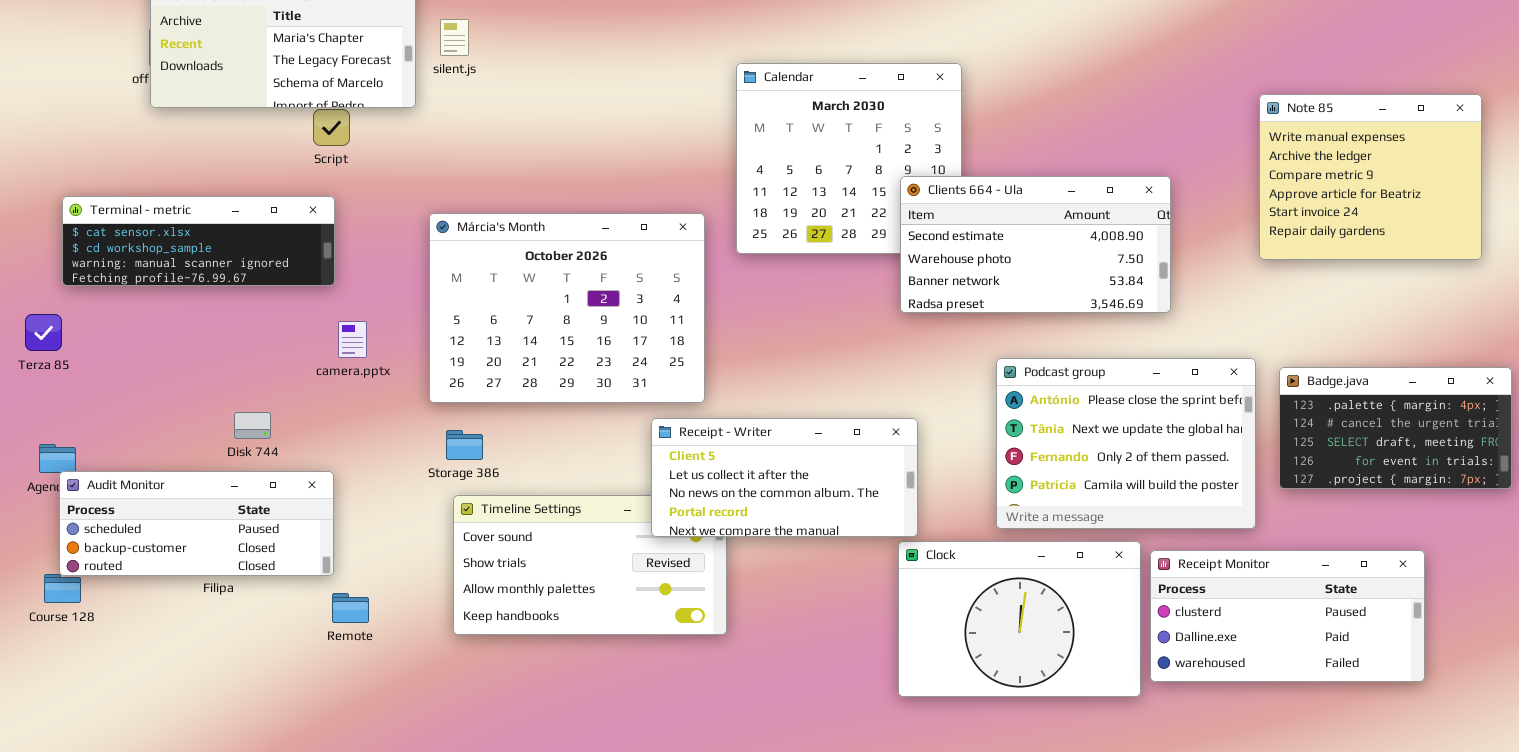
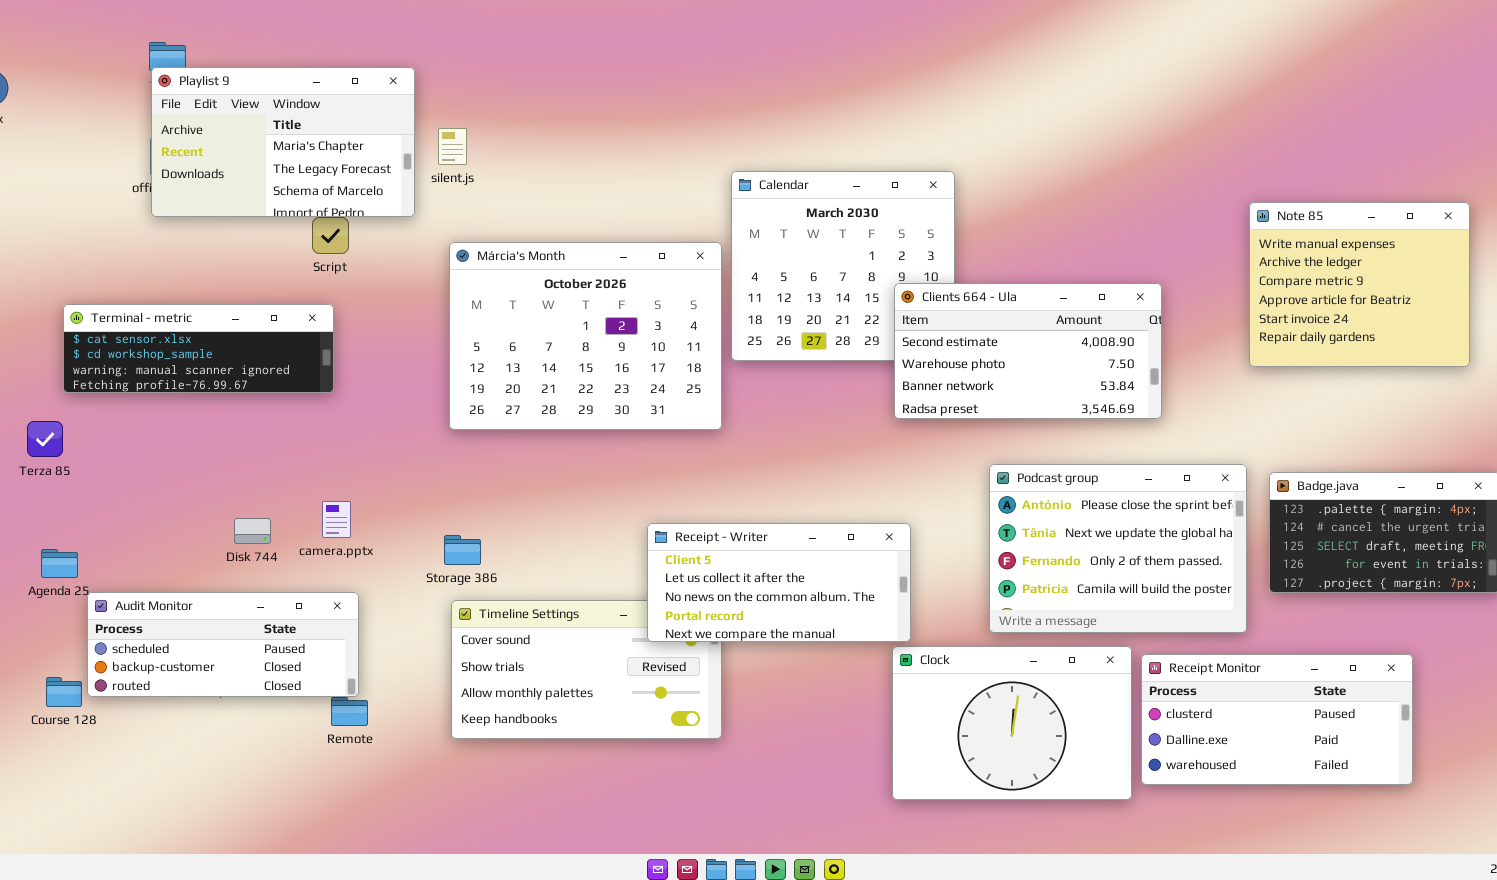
Márcia's Month: [429,213,705,403] -> [449,242,722,430], moved
camera.pptx: [338,321,367,358] -> [322,501,351,538], moved
Audit Monitor: [59,471,334,576] -> [87,592,359,697], moved

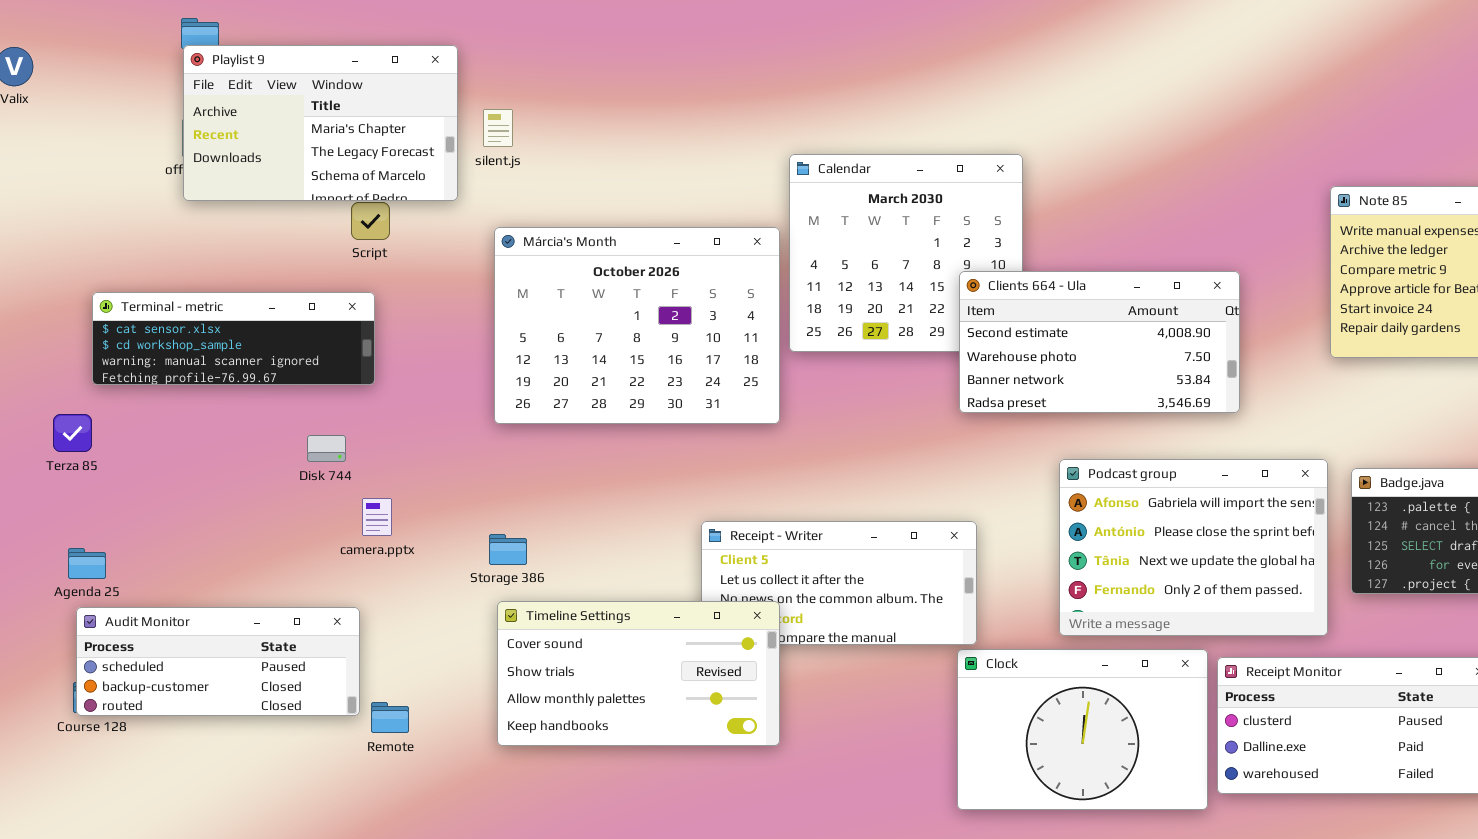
Podcast group: [989,464,1247,633] -> [1059,459,1328,636], scrolled up 1 row
Disk 744: [234,518,271,544] -> [307,435,346,462], moved
Audit Monitor: [87,592,359,697] -> [76,607,360,716], moved
Timeline Settings: [451,600,722,739] -> [497,601,780,746], raised

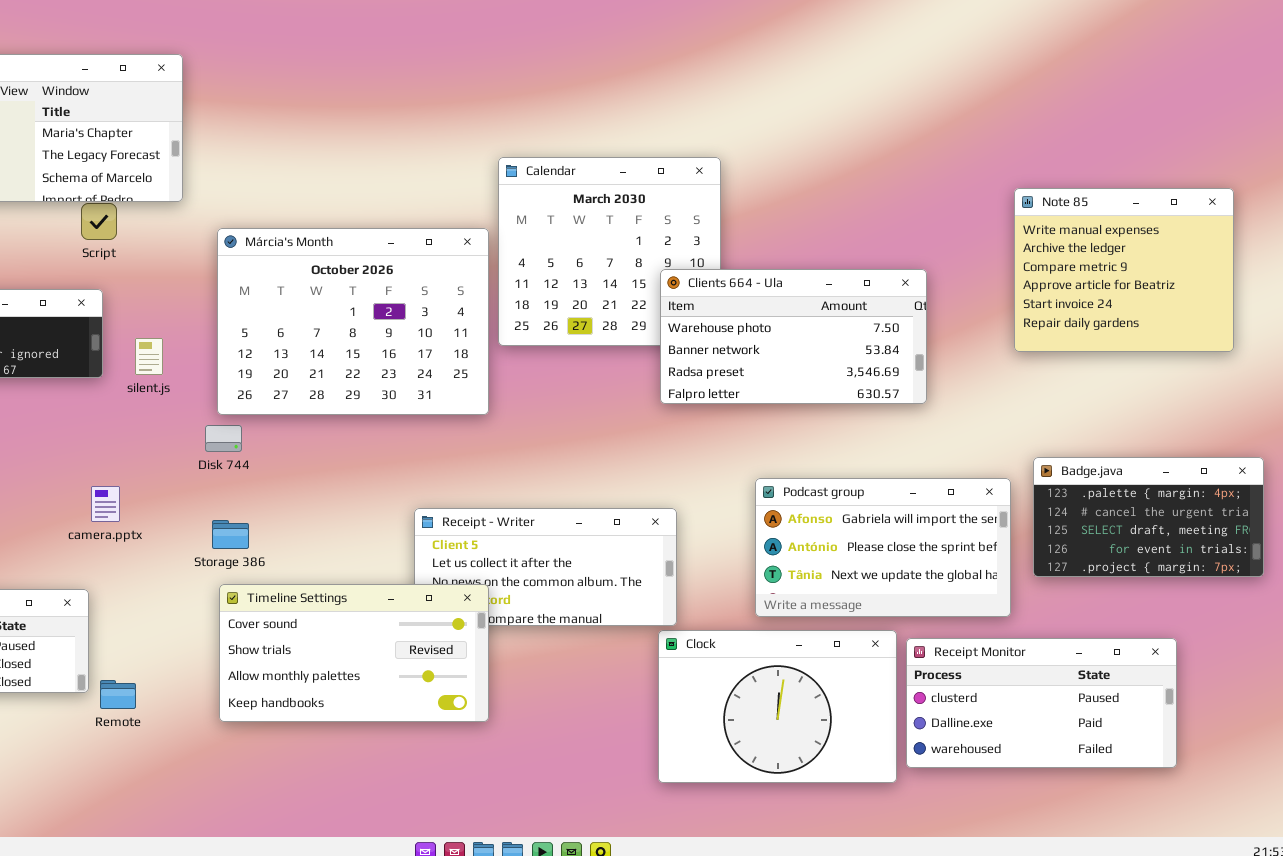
silent.js: [483,109,513,147] -> [135,338,163,375], moved
Clients 664 - Ula: [959,271,1240,413] -> [660,269,927,404], scrolled down 1 row
Disk 744: [307,435,346,462] -> [205,425,242,452], moved
Podcast group: [1059,459,1328,636] -> [755,478,1011,617], resized

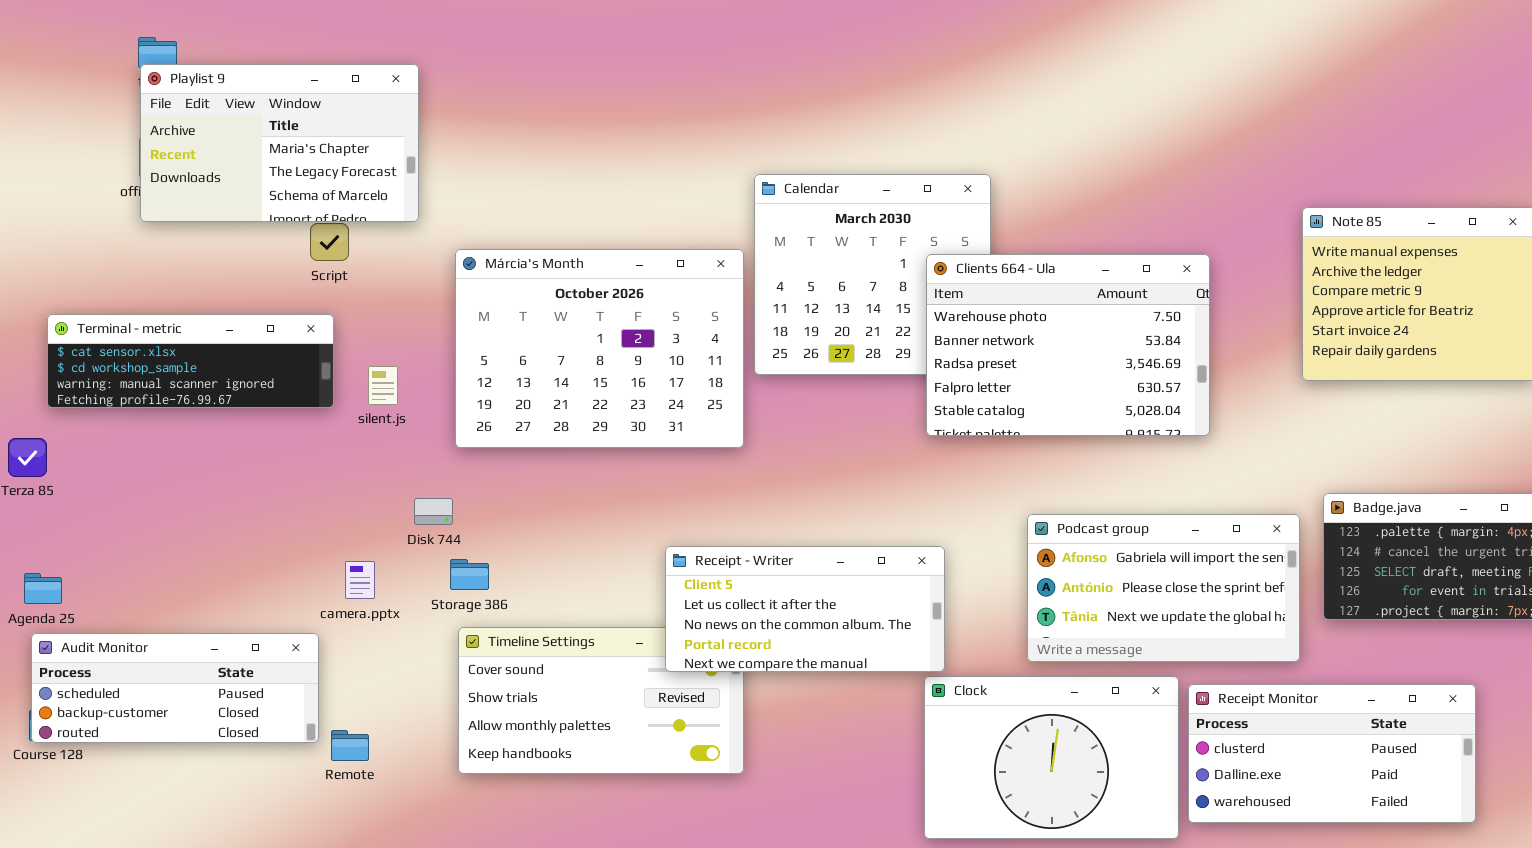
Clients 664 - Ula: [660,269,927,404] -> [926,254,1210,436], resized
Disk 744: [205,425,242,452] -> [414,498,453,525], moved
camera.pptx: [91,486,120,522] -> [345,561,375,599], moved
Receipt - Writer: [414,508,677,626] -> [665,546,945,672], raised

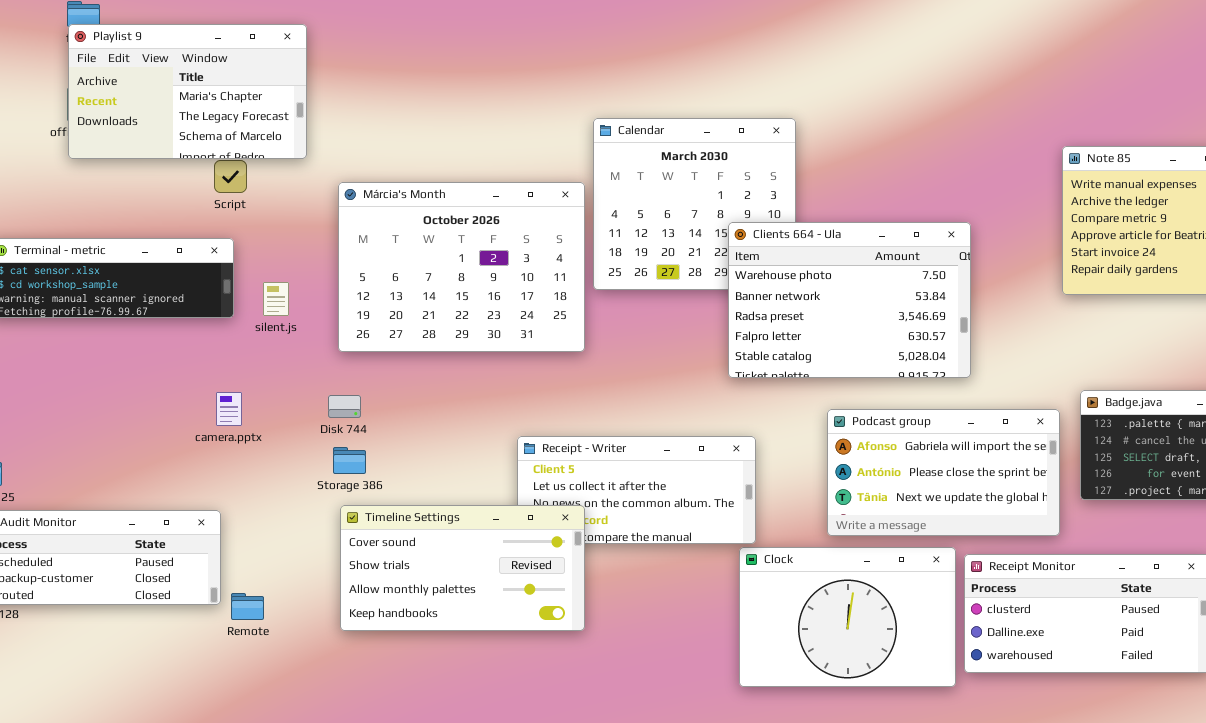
Clients 664 - Ula: [926,254,1210,436] -> [728,222,971,378], moved
Disk 744: [414,498,453,525] -> [328,395,361,418], moved
camera.pptx: [345,561,375,599] -> [216,392,242,426], moved
Timeline Settings: [458,627,744,774] -> [340,505,585,631], raised

